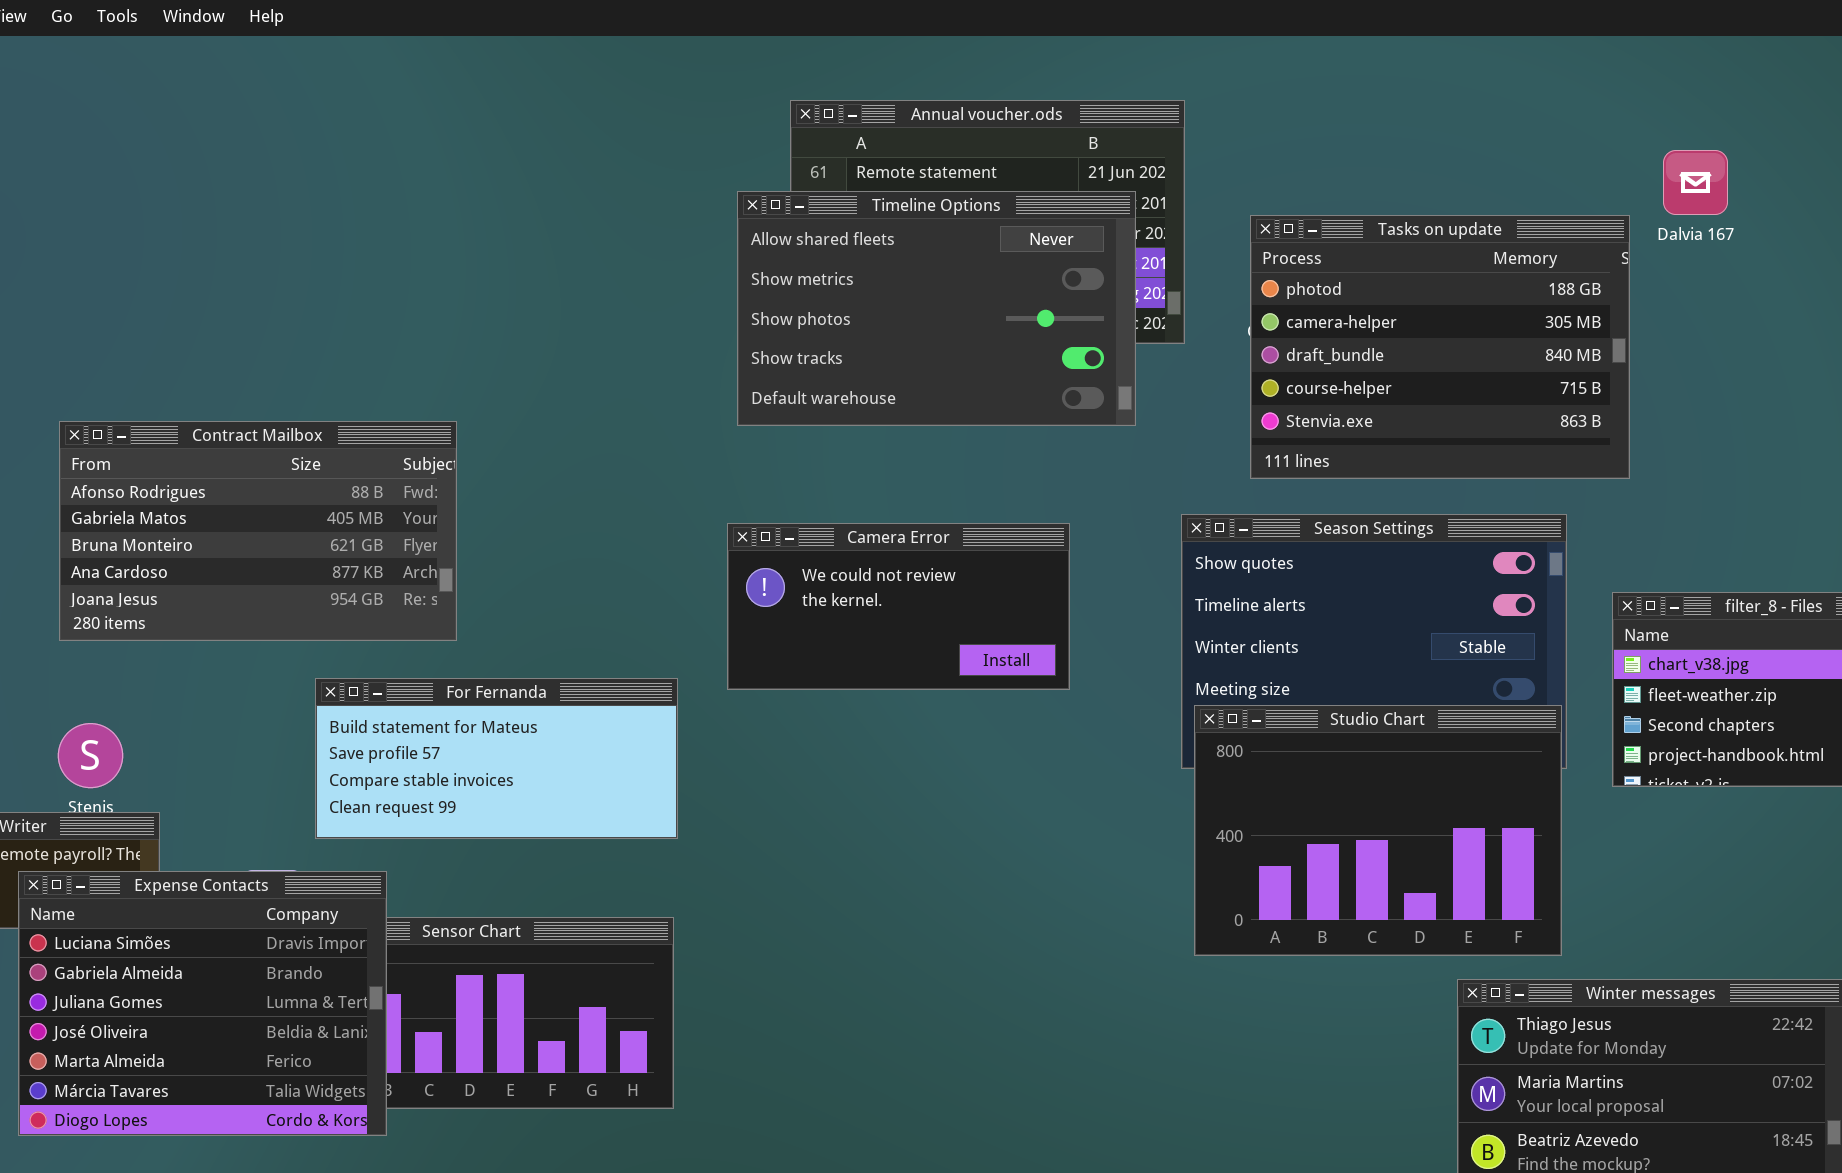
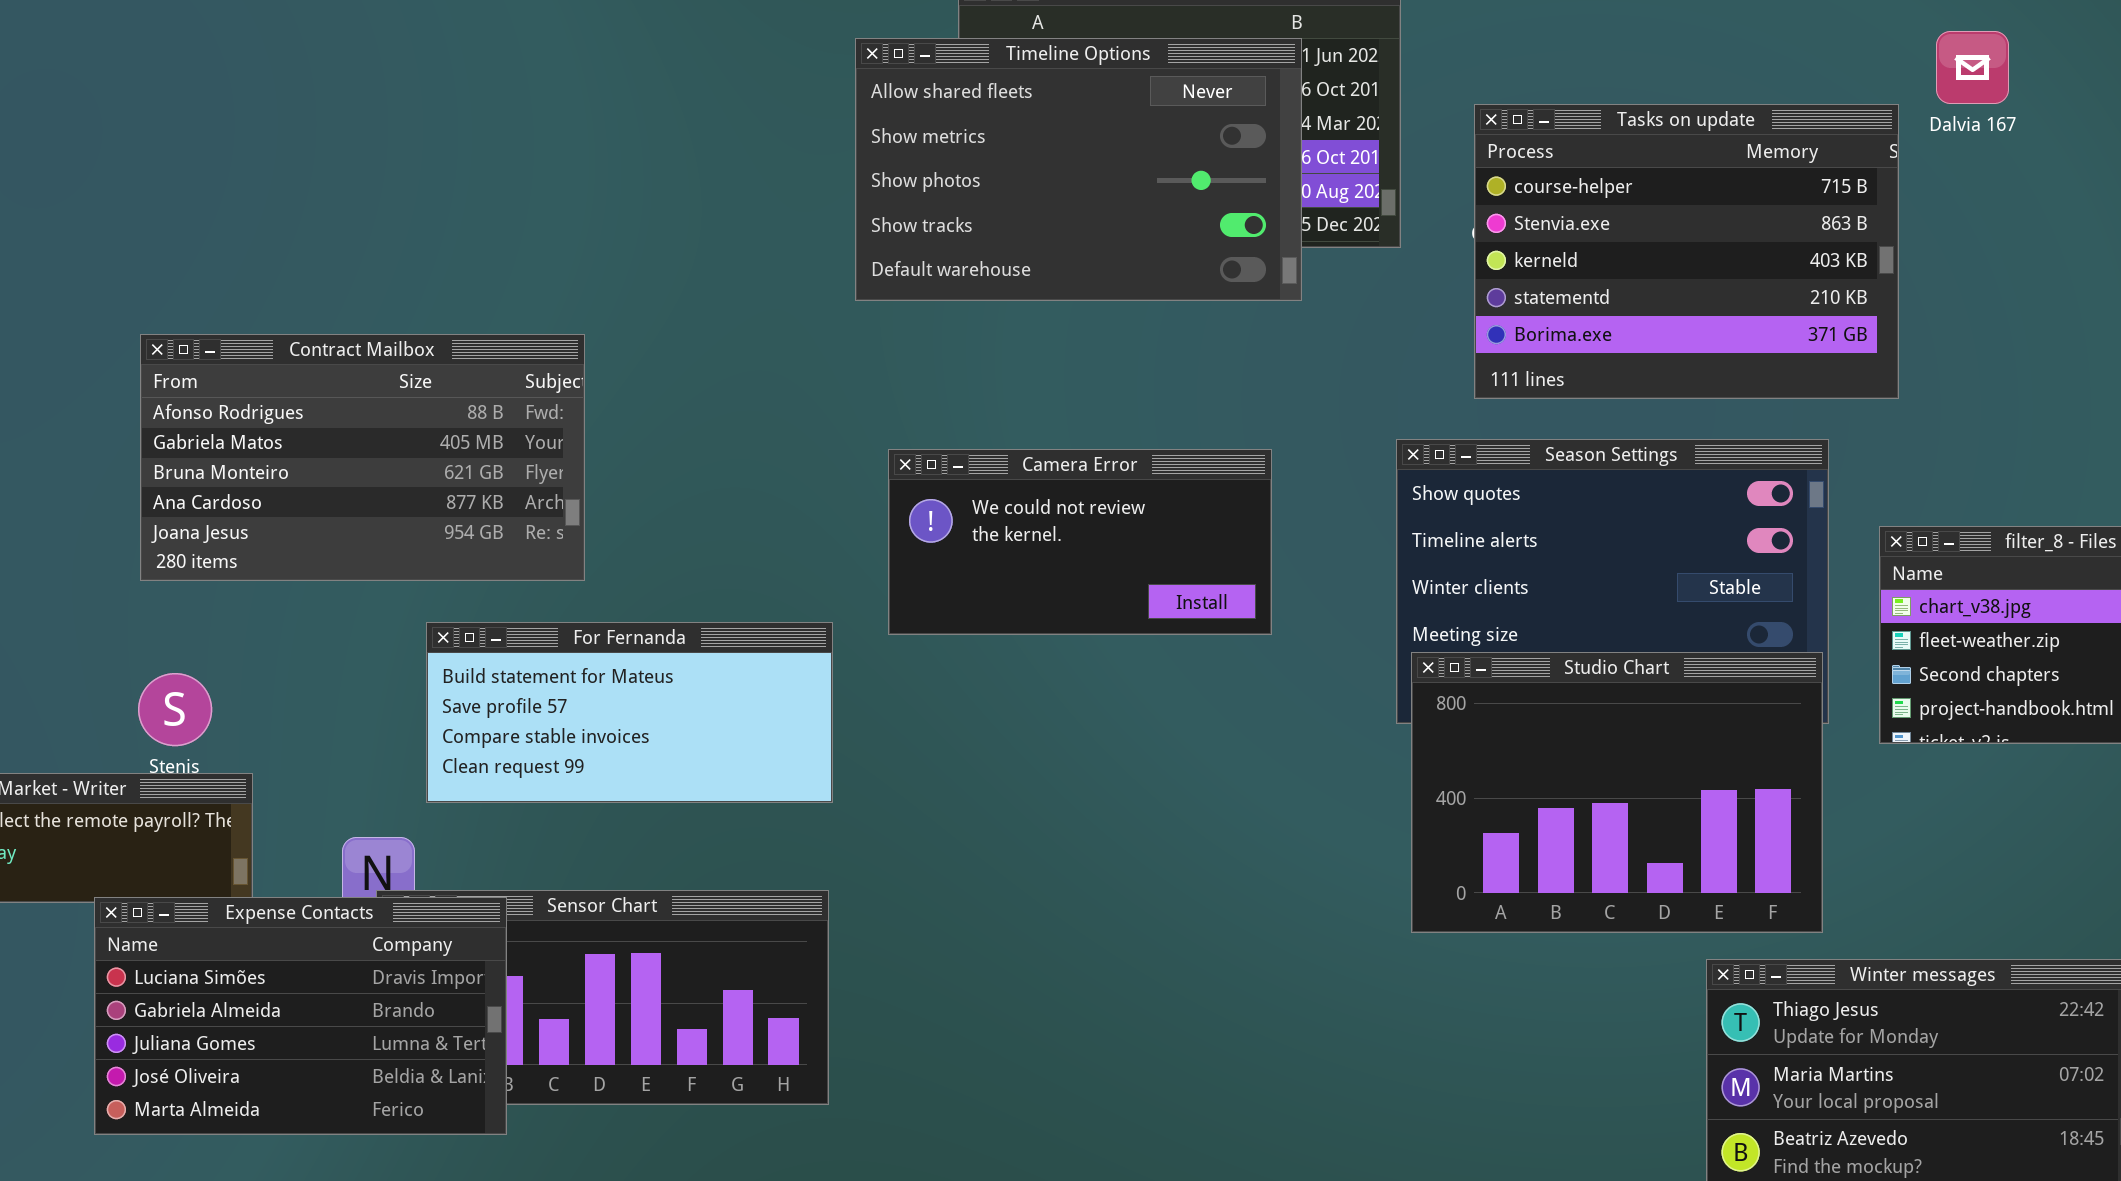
Timeline Options: [737,191,1136,426] -> [855,38,1302,301], moved
Tasks on update: [1250,215,1630,479] -> [1474,104,1899,399], scrolled down 3 rows
Expense Contacts: [18,871,387,1136] -> [94,897,507,1135], resized

